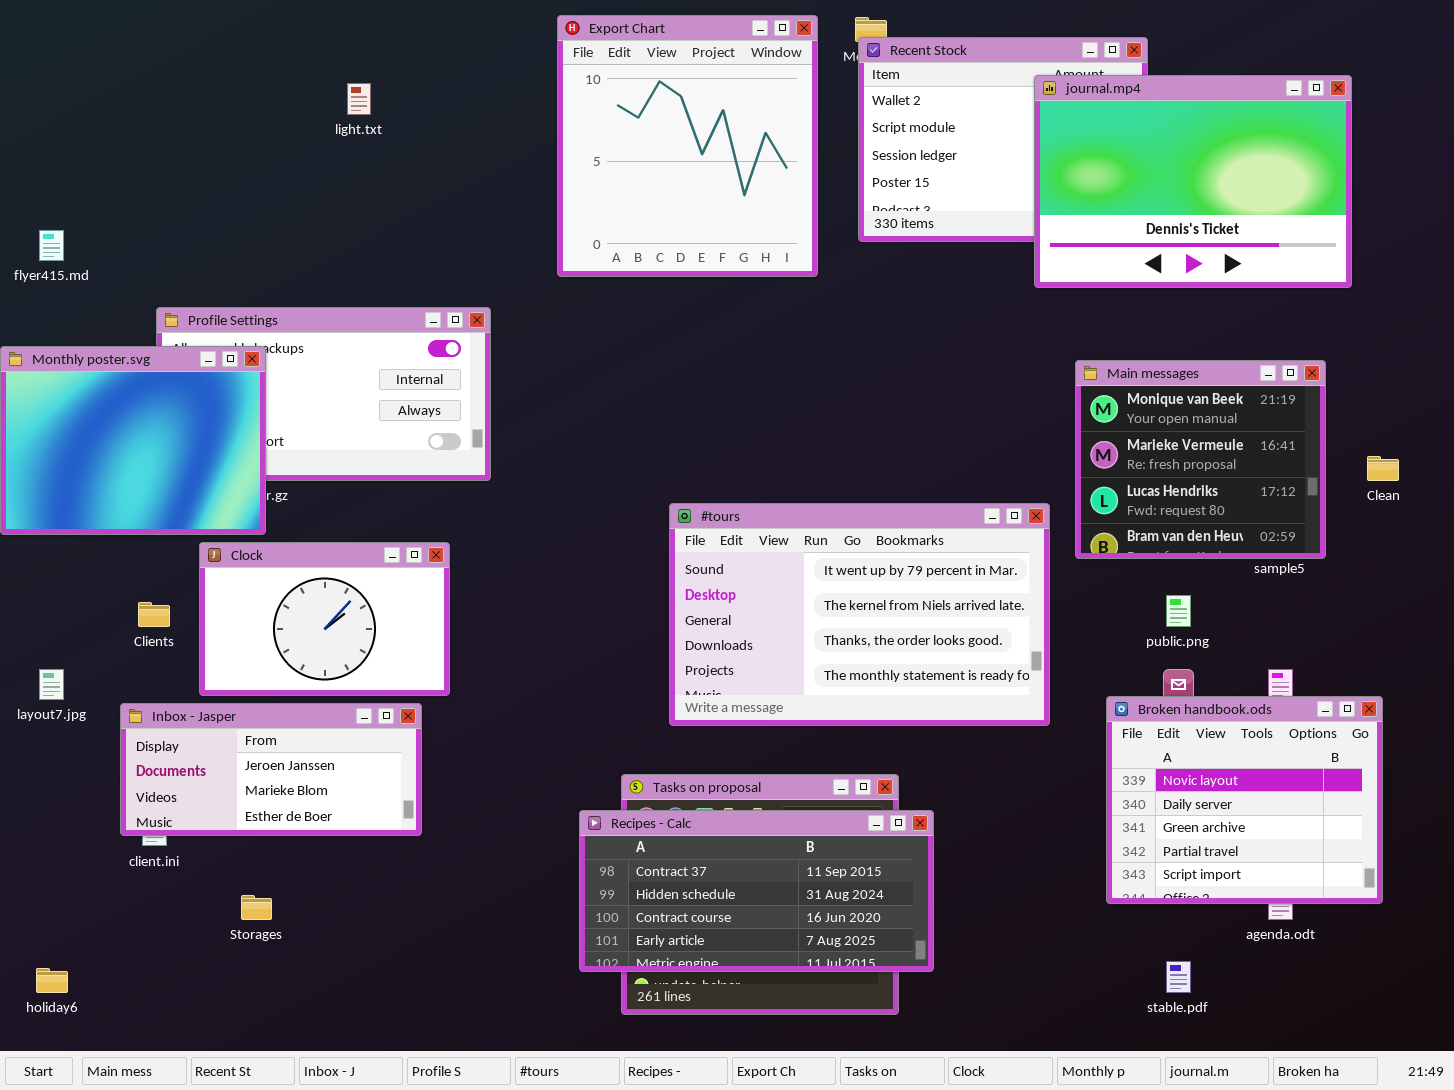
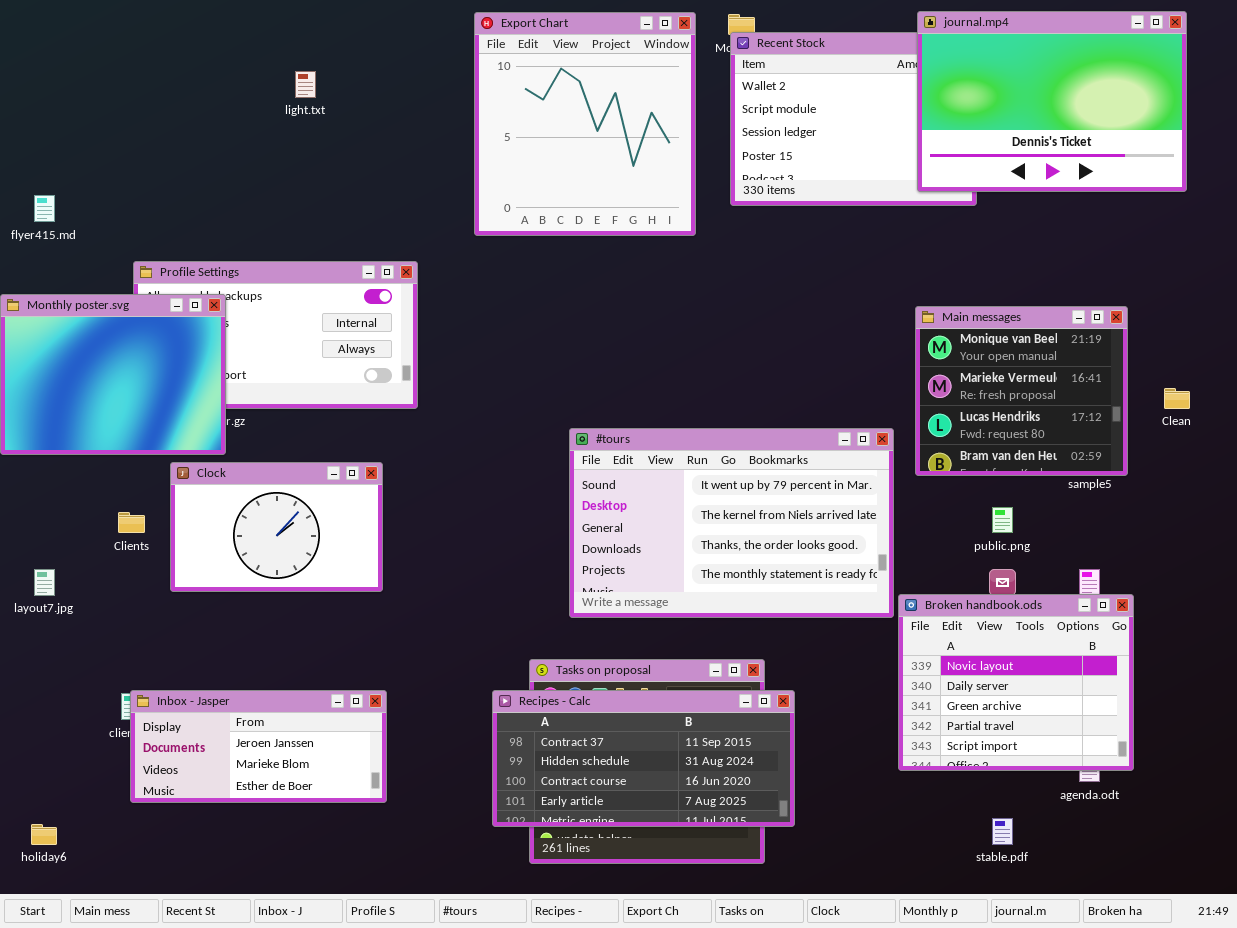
journal.mp4: [1034,75,1352,288] -> [917,11,1187,192], moved
Broken handbook.ods: [1106,696,1383,904] -> [898,594,1134,771], moved
Inbox - Jasper: [120,703,422,836] -> [130,690,387,803], moved

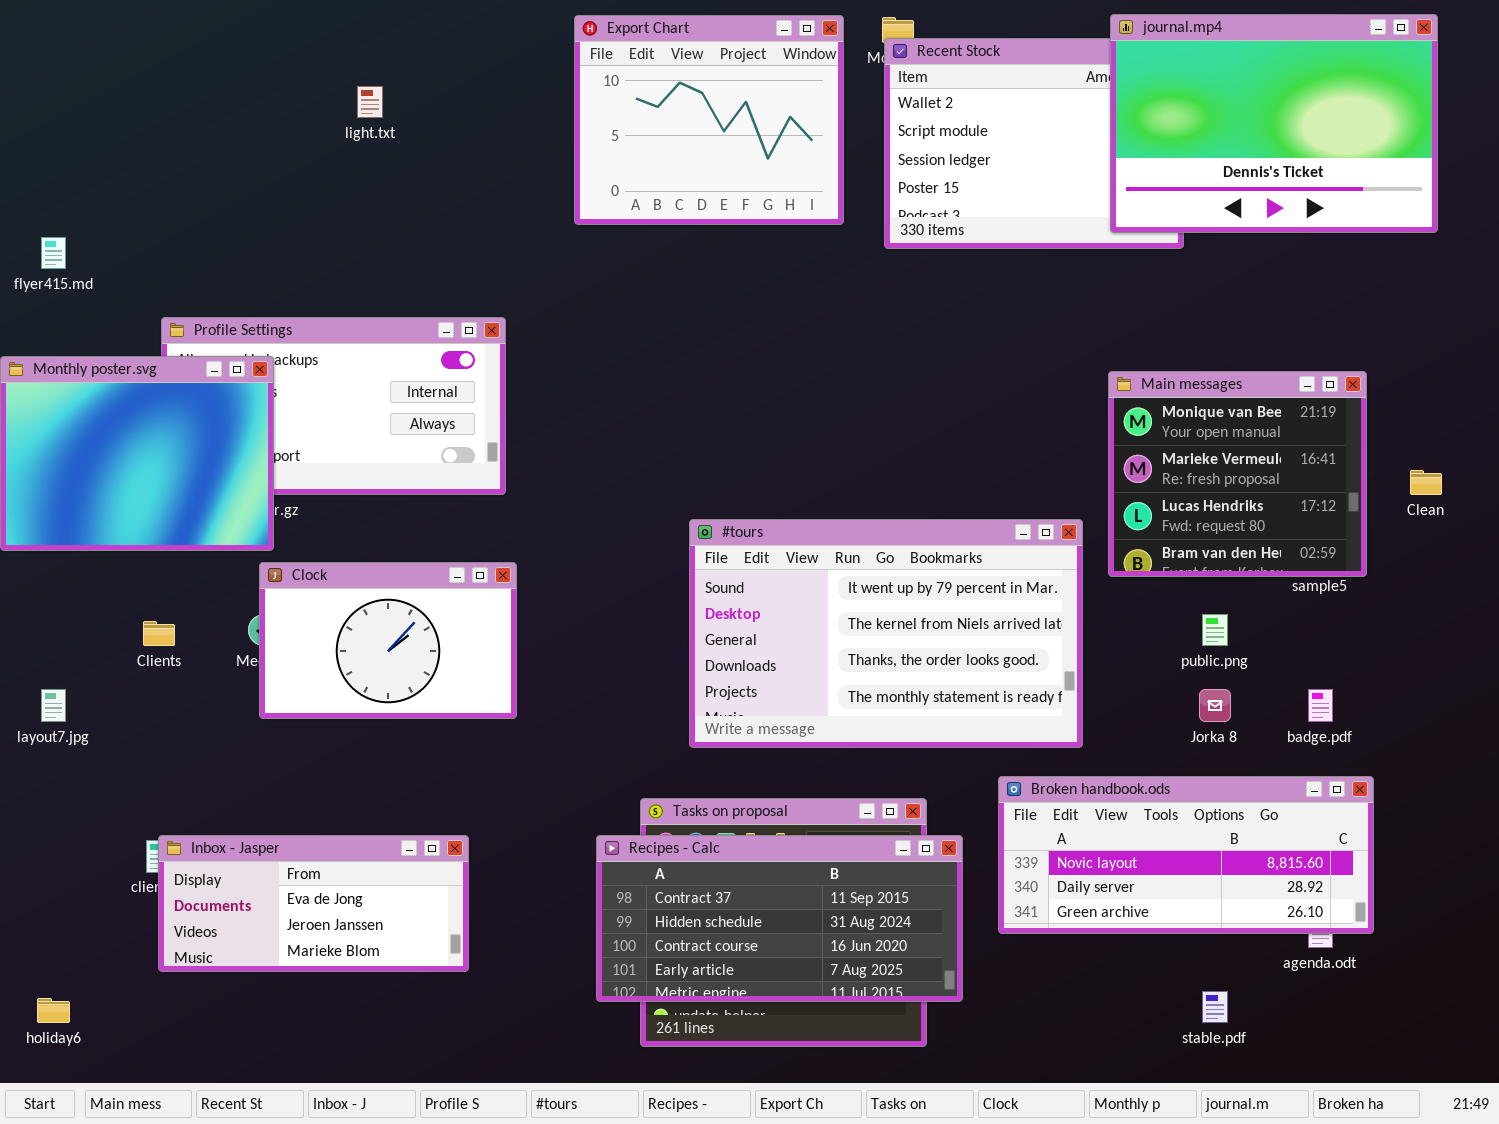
Export Chart: [474,12,696,236] -> [574,15,844,225], resized
Clock: [170,462,383,592] -> [259,562,517,719], moved
Broken handbook.ods: [898,594,1134,771] -> [998,776,1374,934], resized
Inbox - Jasper: [130,690,387,803] -> [158,835,469,972], scrolled up 1 row

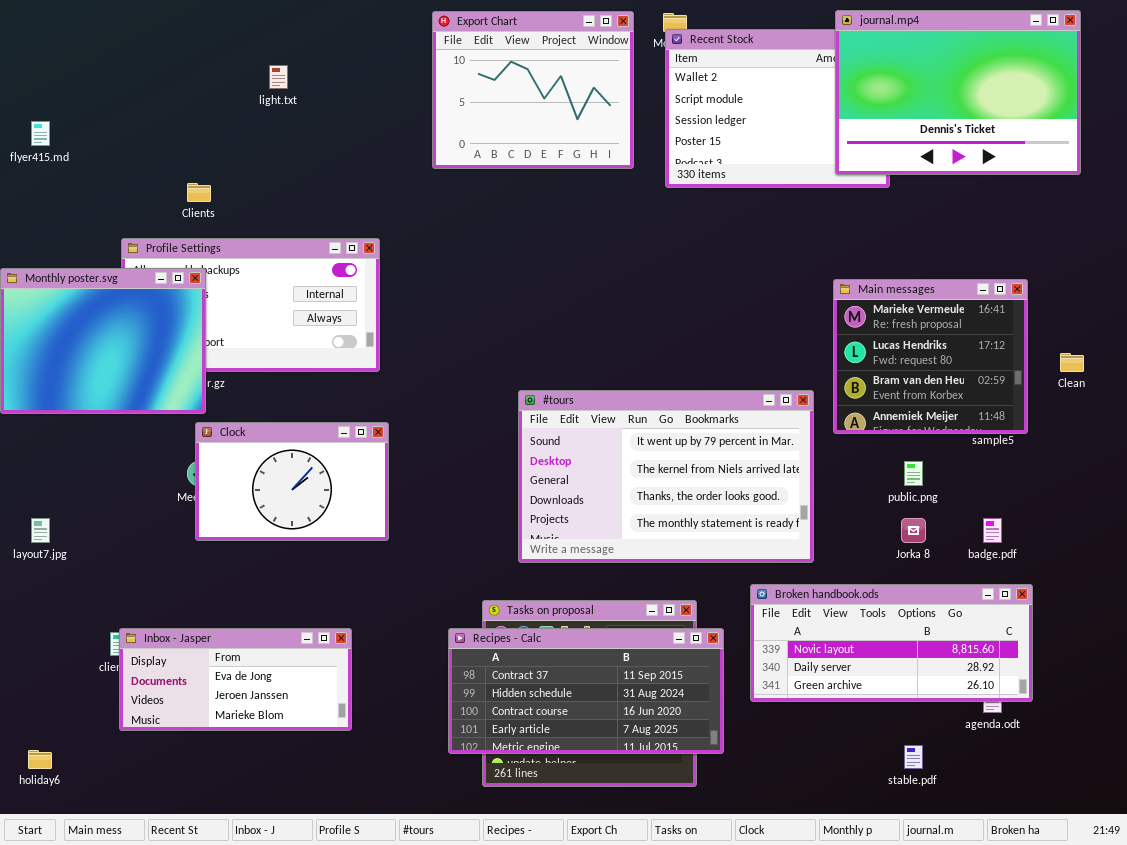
flyer415.md: [41,237,66,269] -> [31,121,50,146], moved
Main messages: [1108,371,1367,577] -> [833,279,1028,434], scrolled down 1 row
Clients: [143,621,175,646] -> [187,183,211,202], moved

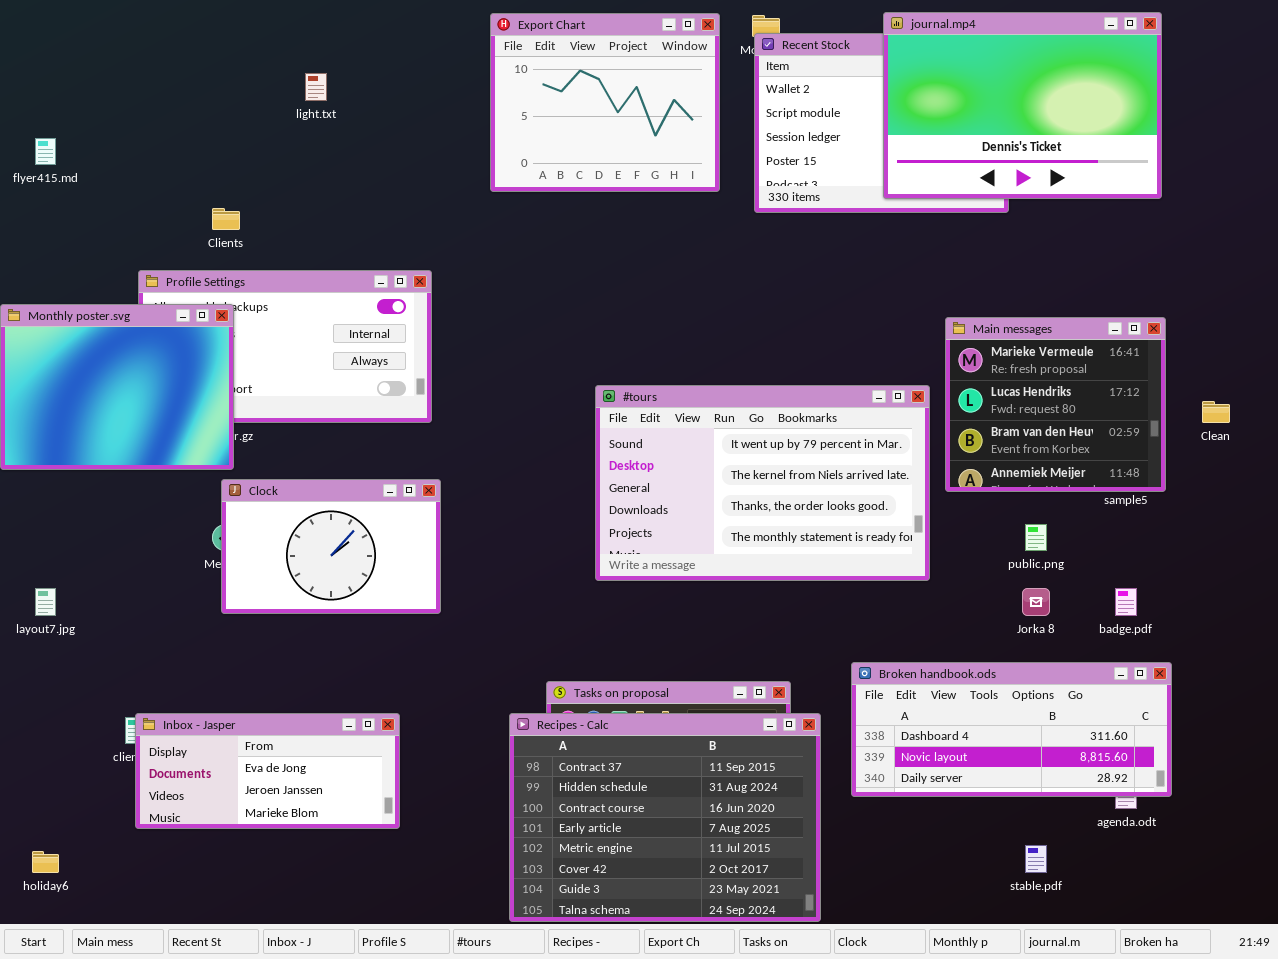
journal.mp4: [835,10,1081,175] -> [883,12,1162,199], moved
#tours: [518,390,814,563] -> [595,385,930,581], moved
Broken handbook.ods: [750,584,1033,702] -> [851,662,1172,797], scrolled up 1 row
Recipes - Calc: [448,628,724,754] -> [509,713,821,922], resized

